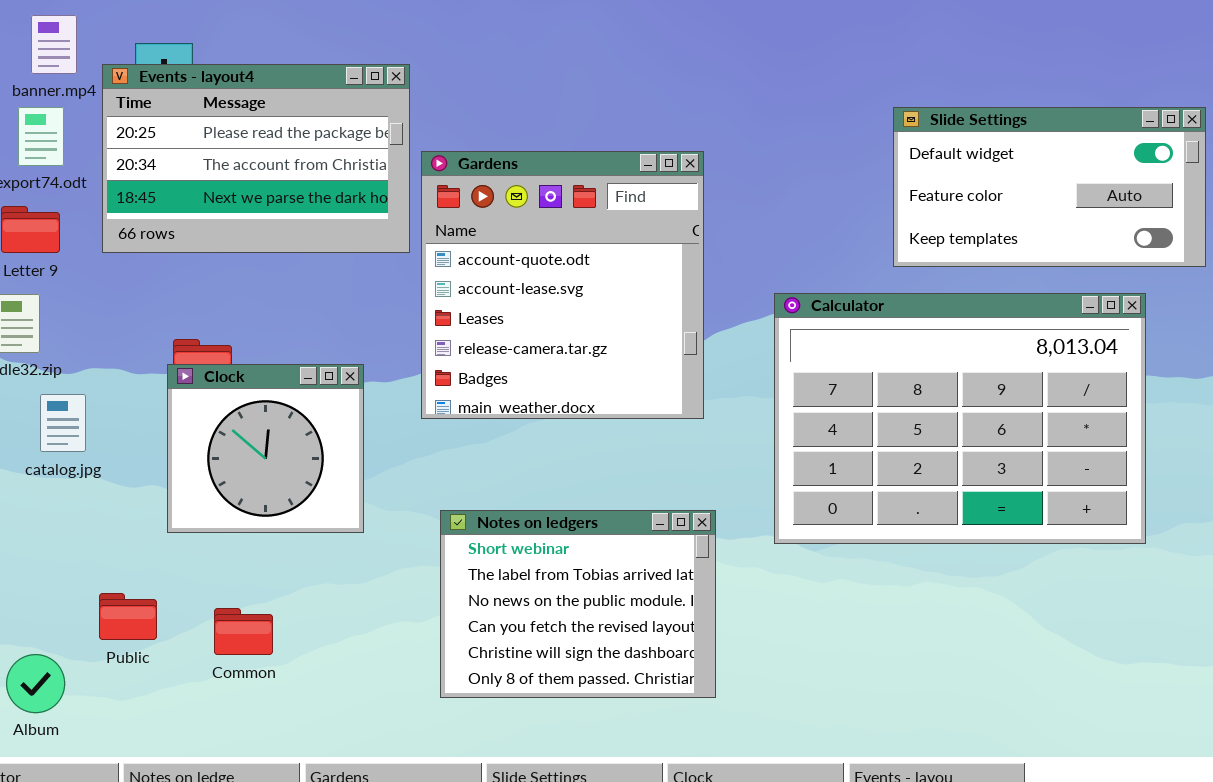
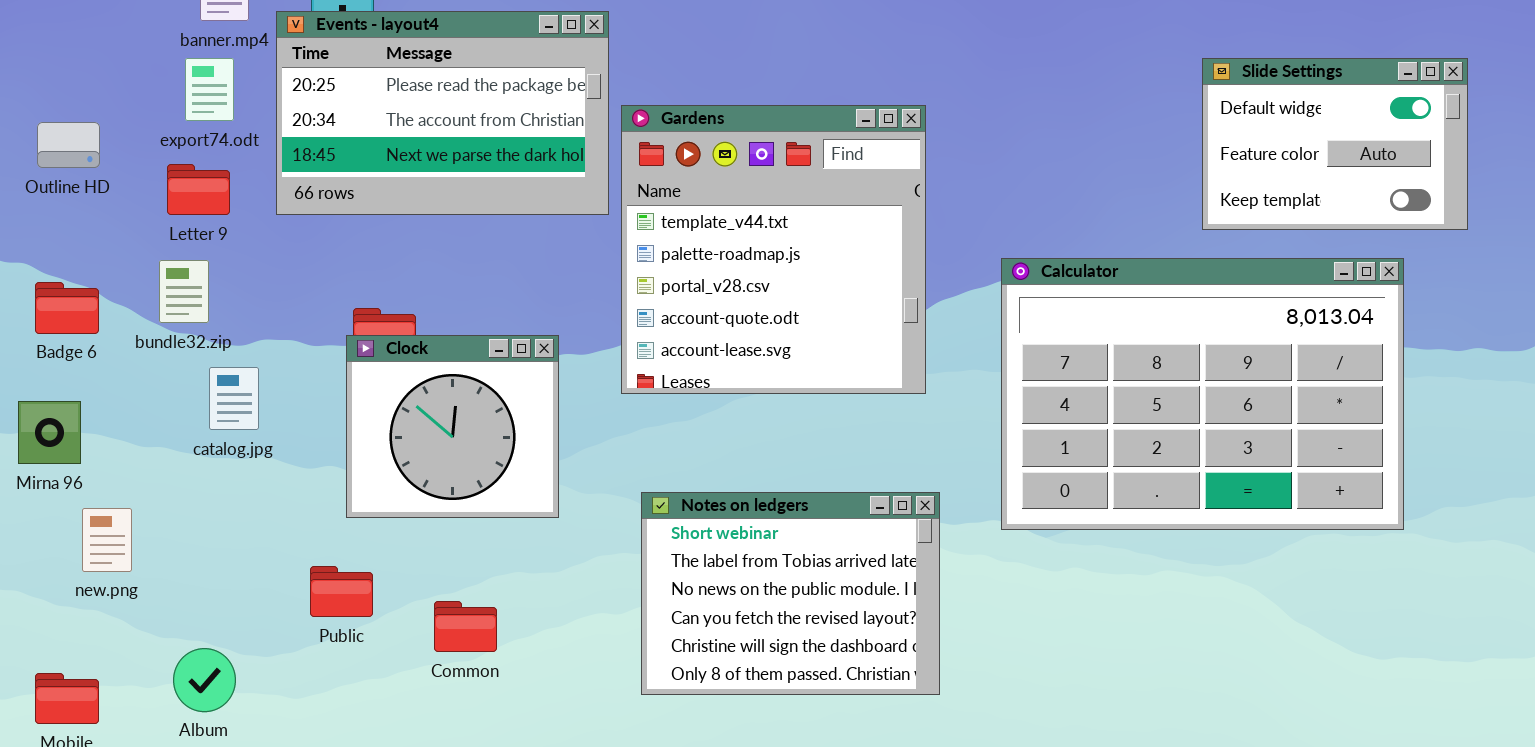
Slide Settings: [893,107,1206,267] -> [1202,58,1468,230], resized
Gardens: [421,151,704,419] -> [621,105,926,394], scrolled up 3 rows
Public: [99,593,157,640] -> [310,566,373,617], moved
Common: [214,608,273,655] -> [434,601,497,652], moved

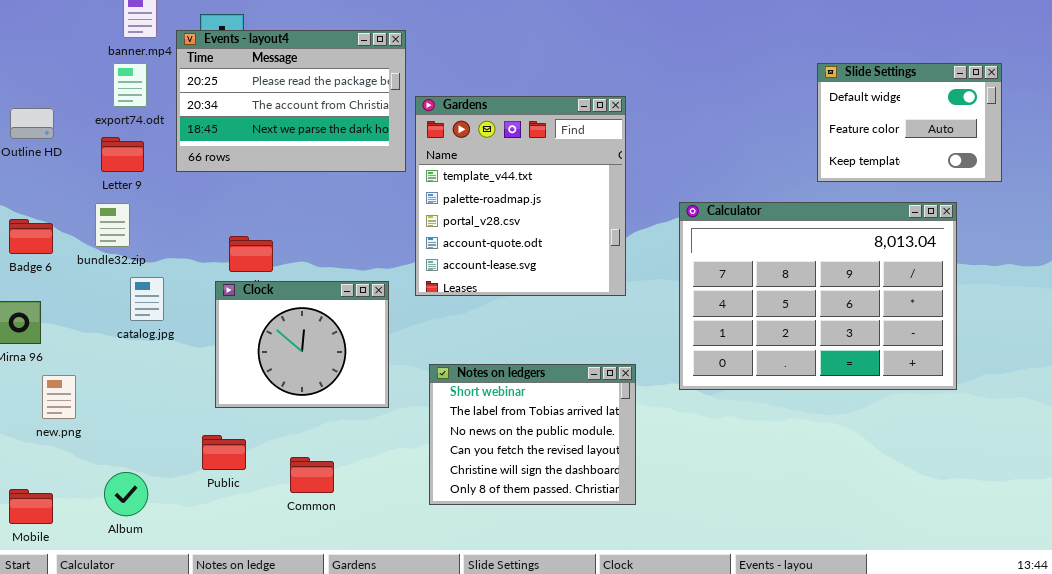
Clock: [346,335,559,518] -> [215,281,389,408], moved, resized
Public: [310,566,373,617] -> [202,435,246,470], moved
Common: [434,601,497,652] -> [290,457,334,493], moved

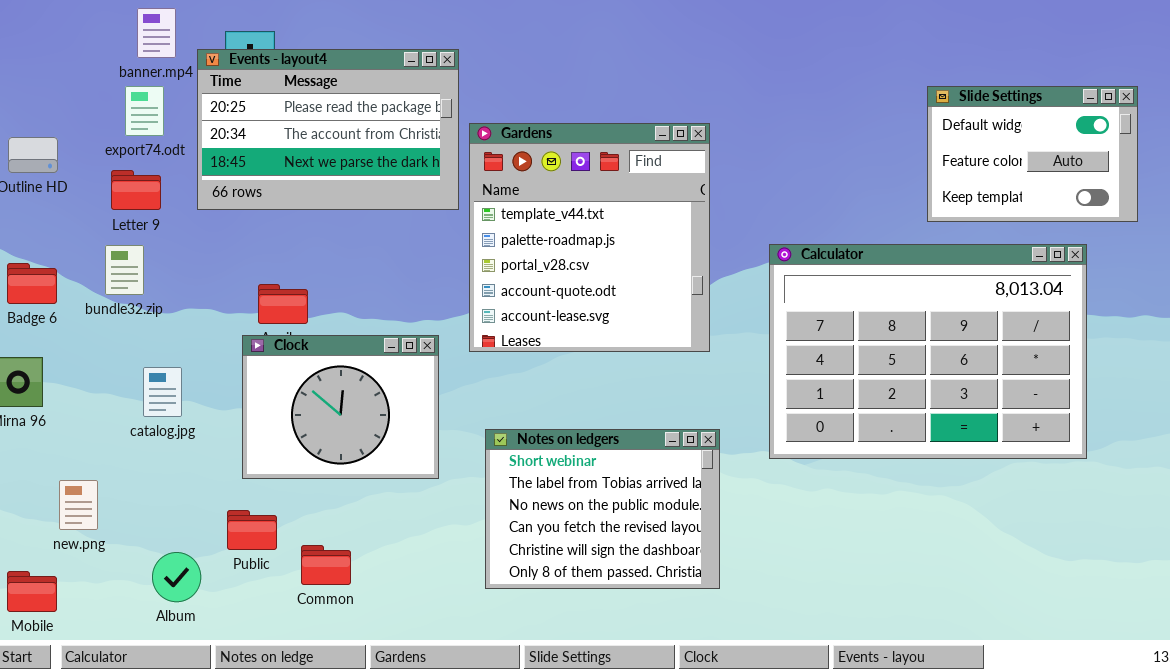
catalog.jpg: [130,277,164,321] -> [143,367,182,417], moved
new.png: [42,375,76,419] -> [59,480,98,530], moved
Common: [290,457,334,493] -> [301,545,351,585], moved
Album: [104,472,148,516] -> [152,552,201,602], moved

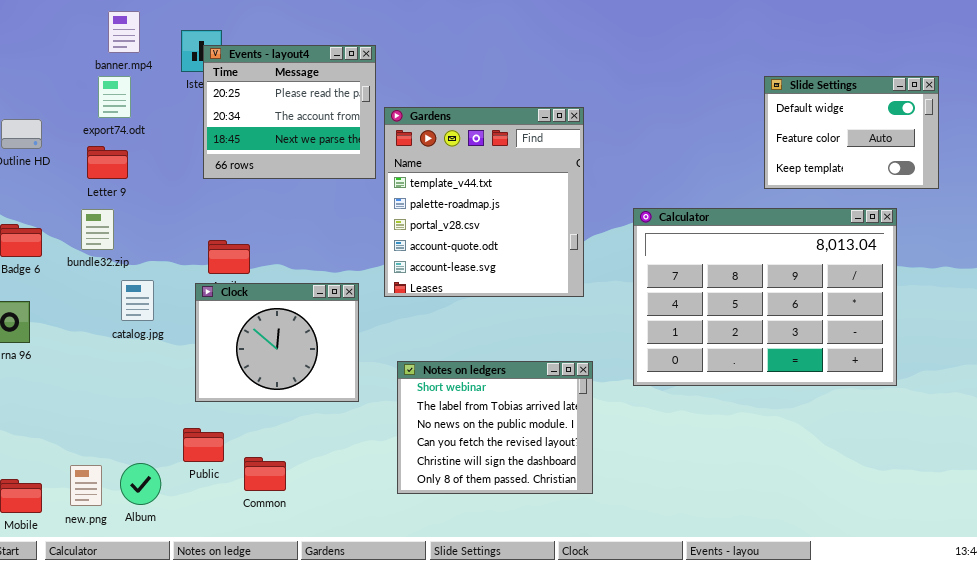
Events - layout4: [197,49,459,210] -> [203,45,376,179], resized
catalog.jpg: [143,367,182,417] -> [121,280,154,321], moved
new.png: [59,480,98,530] -> [70,465,102,506], moved

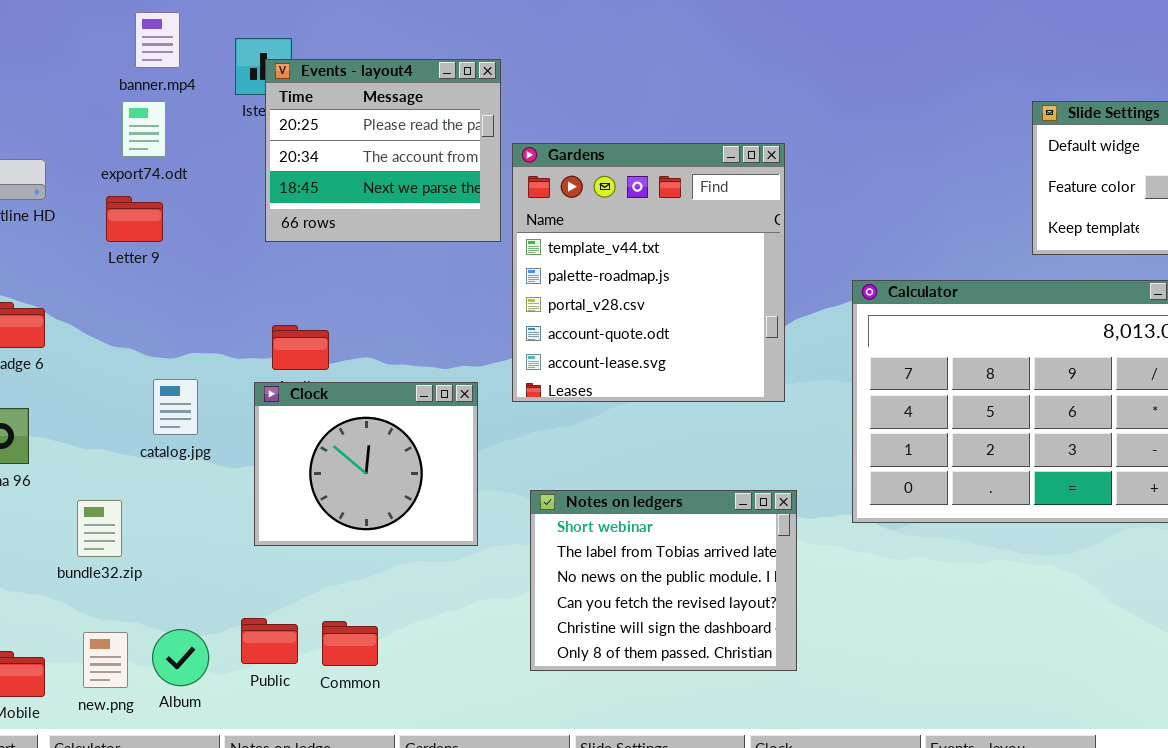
bundle32.zip: [81,209,114,250] -> [77,500,122,557], moved
Public: [183,428,224,462] -> [241,618,298,664], moved

